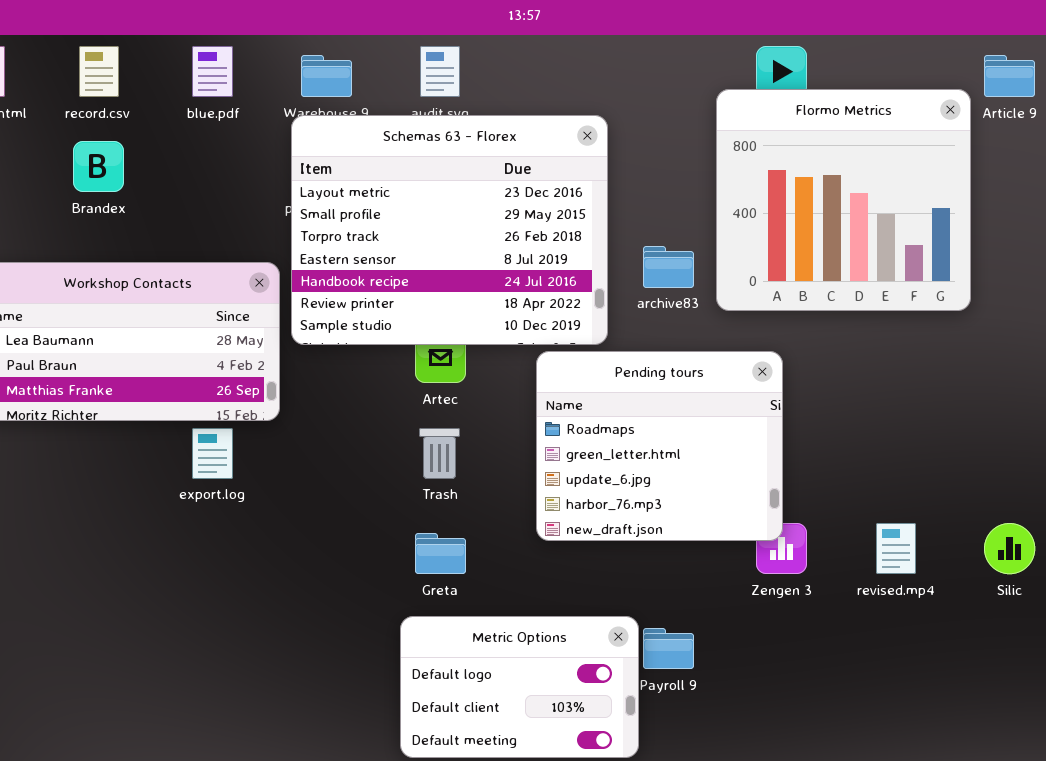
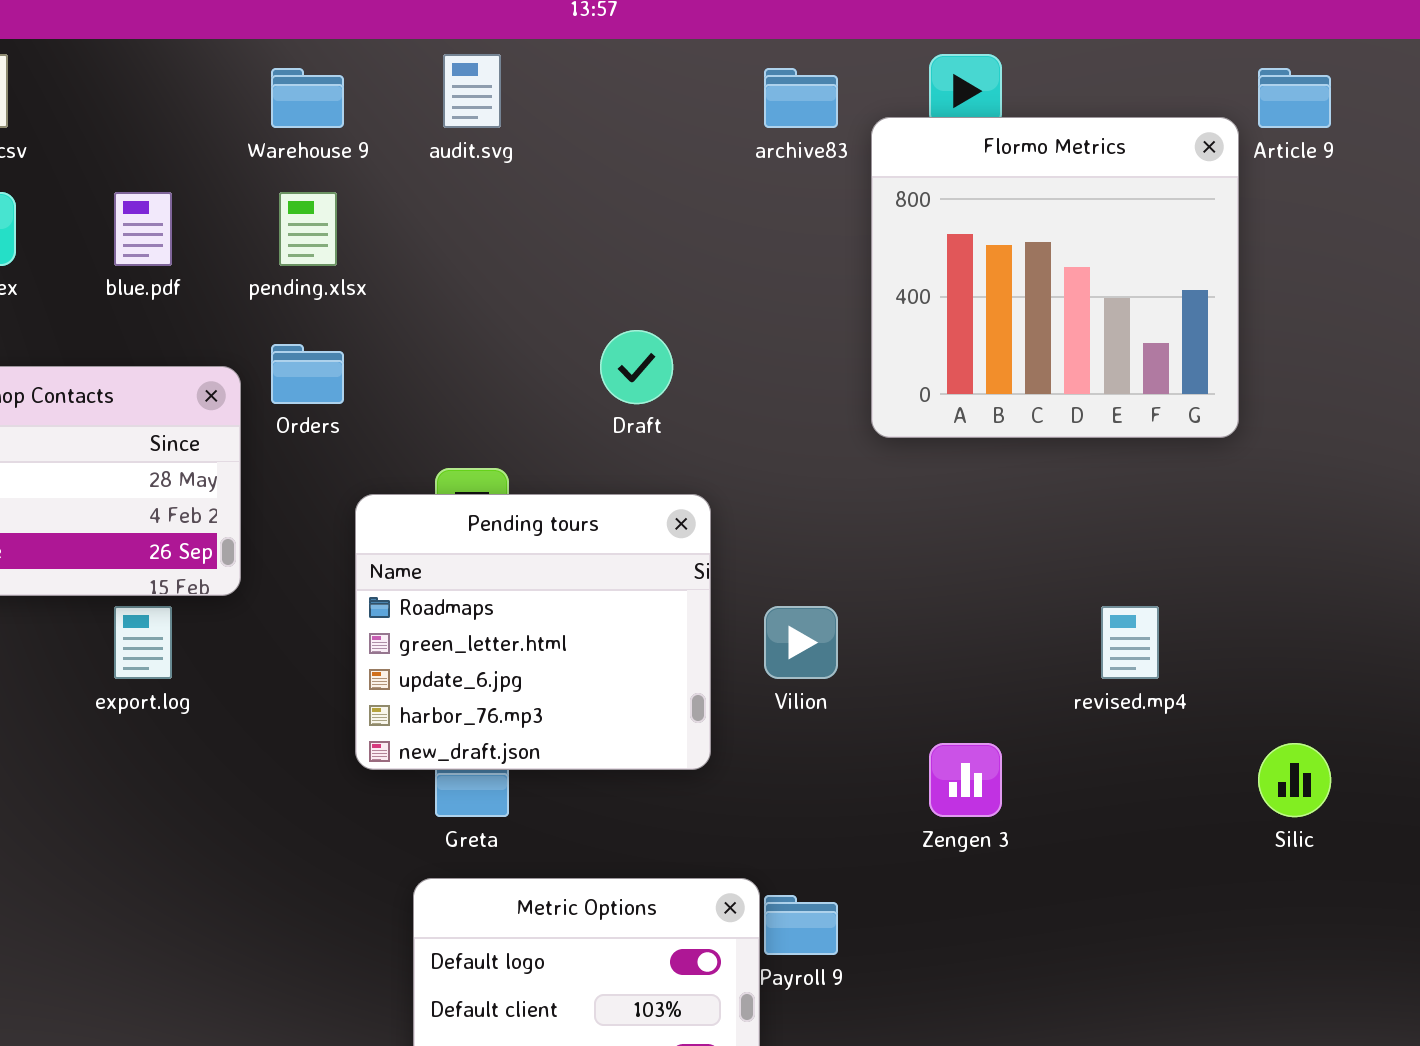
blue.pdf: [192,46,233,97] -> [114,192,172,266], moved
Schemas 63 - Florex: [291,115,608,345] -> none, closed
archive83: [643,246,694,288] -> [764,68,838,128], moved
Pending tours: [536,351,783,541] -> [355,494,711,770], moved
revised.mp4: [876,523,916,574] -> [1101,606,1159,679], moved

